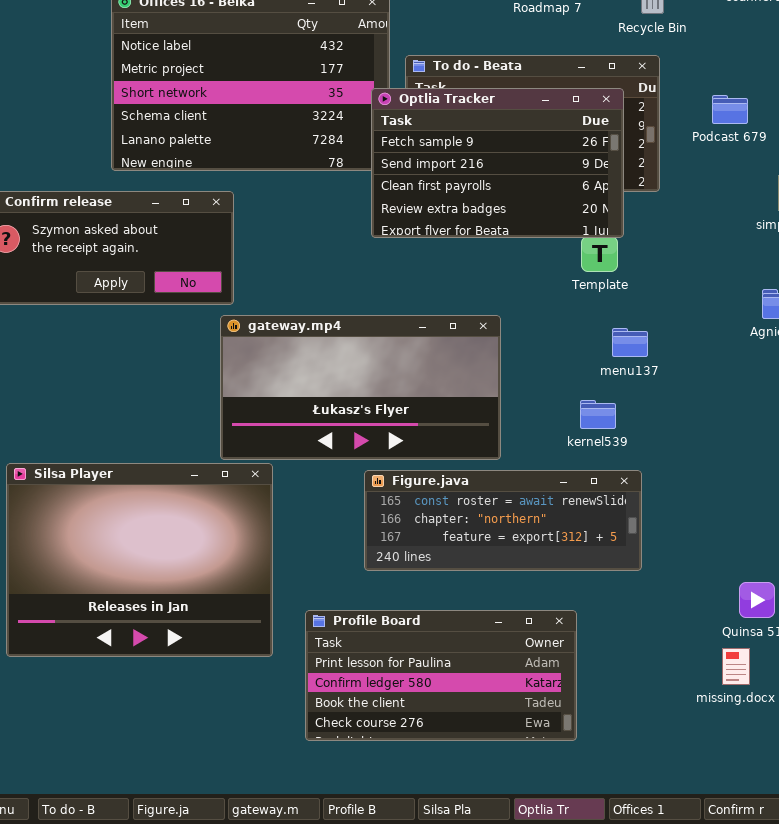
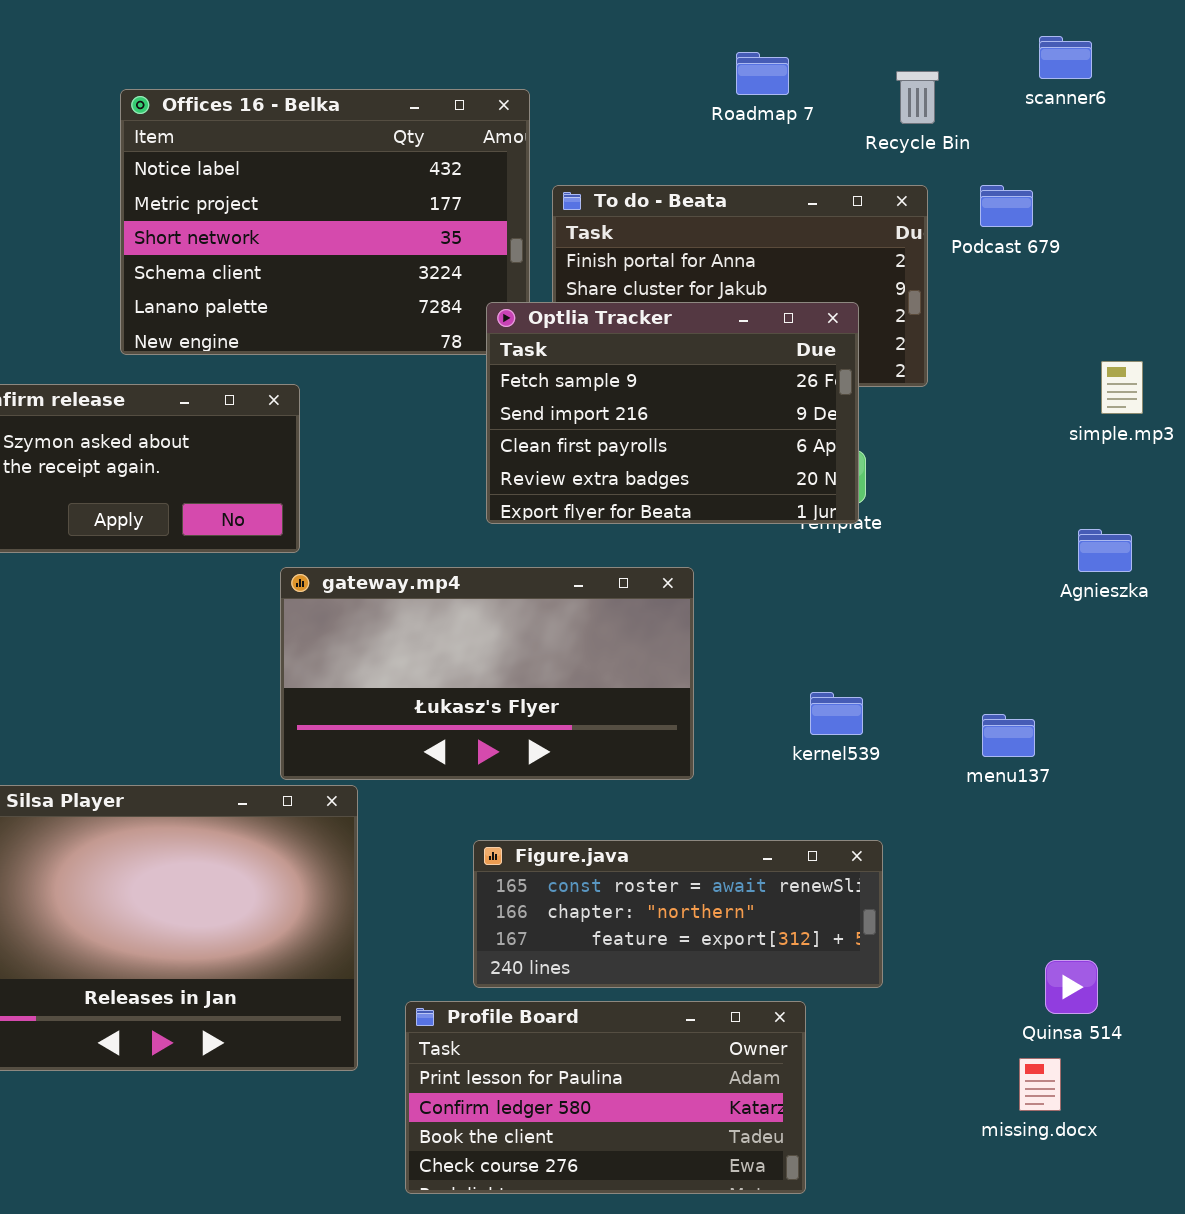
Optlia Tracker: [371,88,624,238] -> [486,302,859,524], moved
Podcast 679: [712,95,748,124] -> [980,185,1033,227], moved
menu137: [612,328,648,357] -> [982,714,1035,757], moved
Figure.java: [364,470,642,571] -> [473,840,883,988], moved

